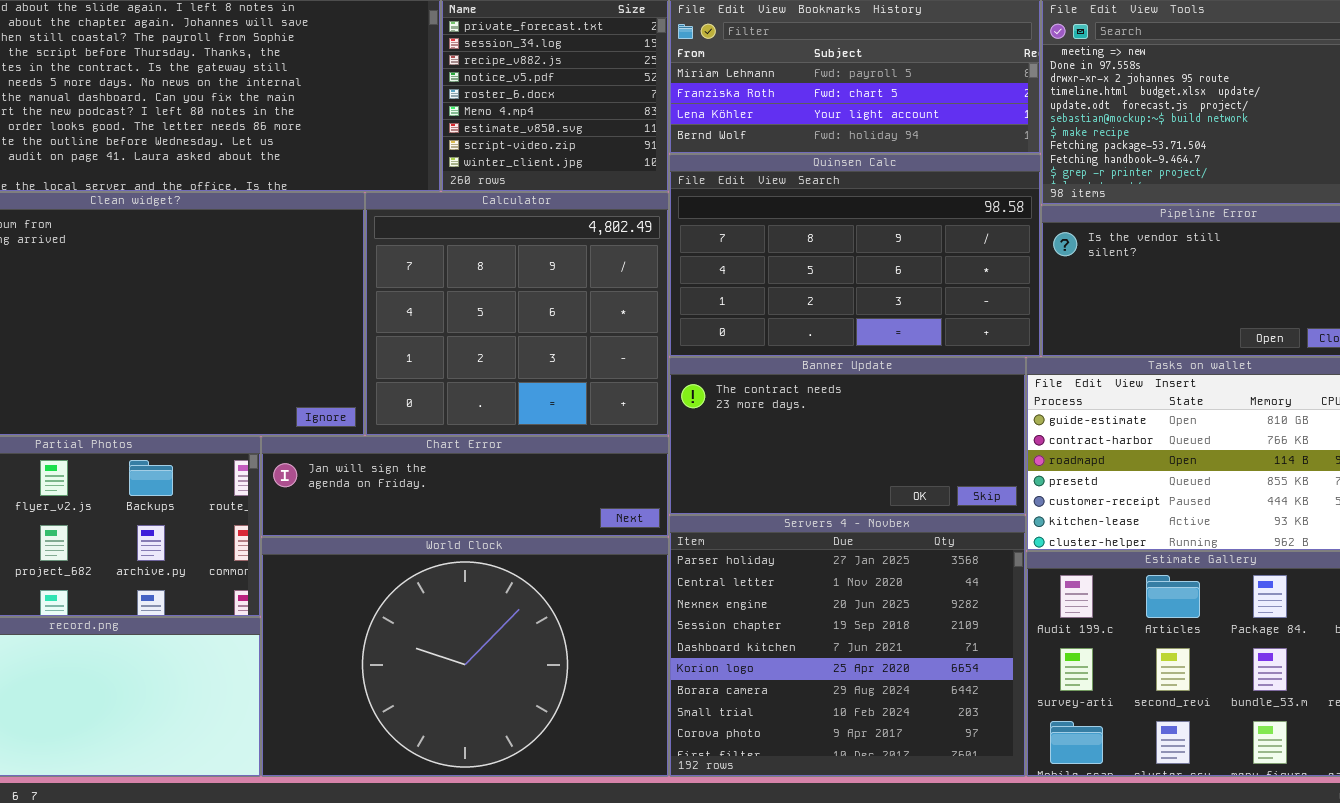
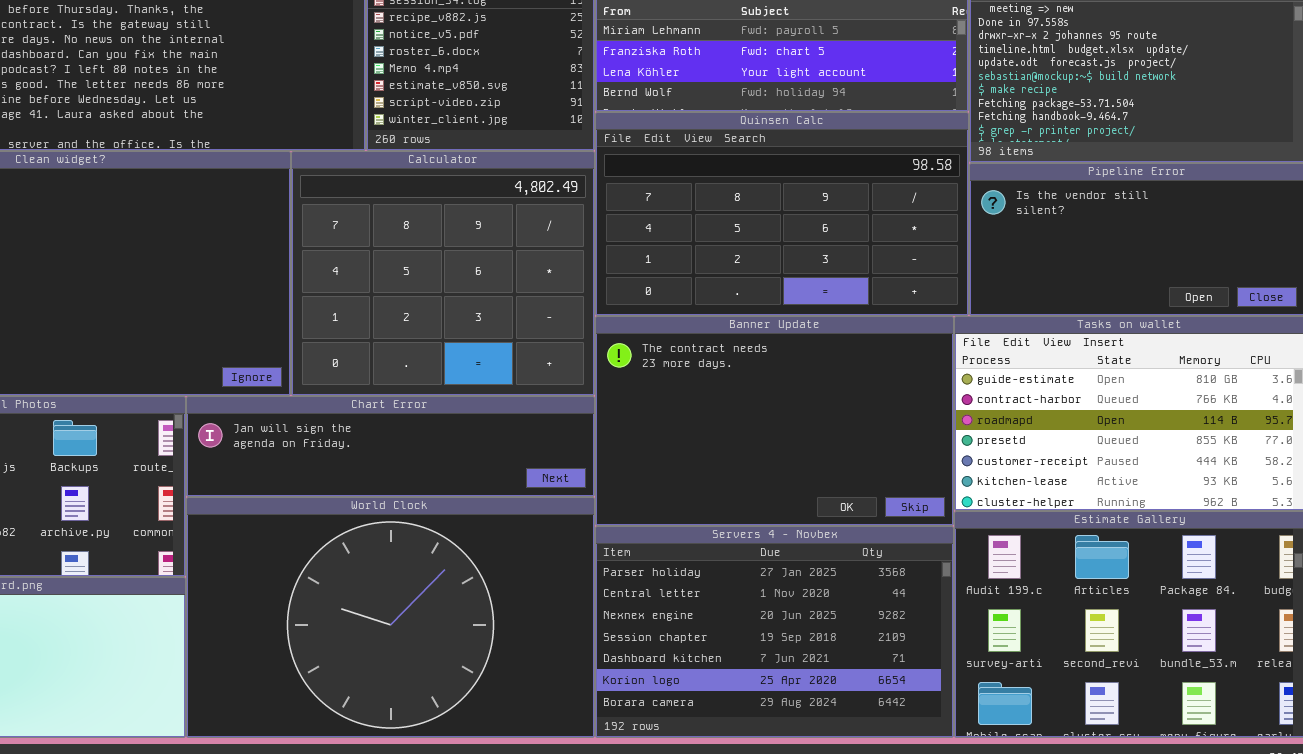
Banner Update: [669,357,1026,515] -> [595,316,954,526], resized
Servers 4 - Novbex: [669,515,1026,777] -> [595,526,954,738], resized

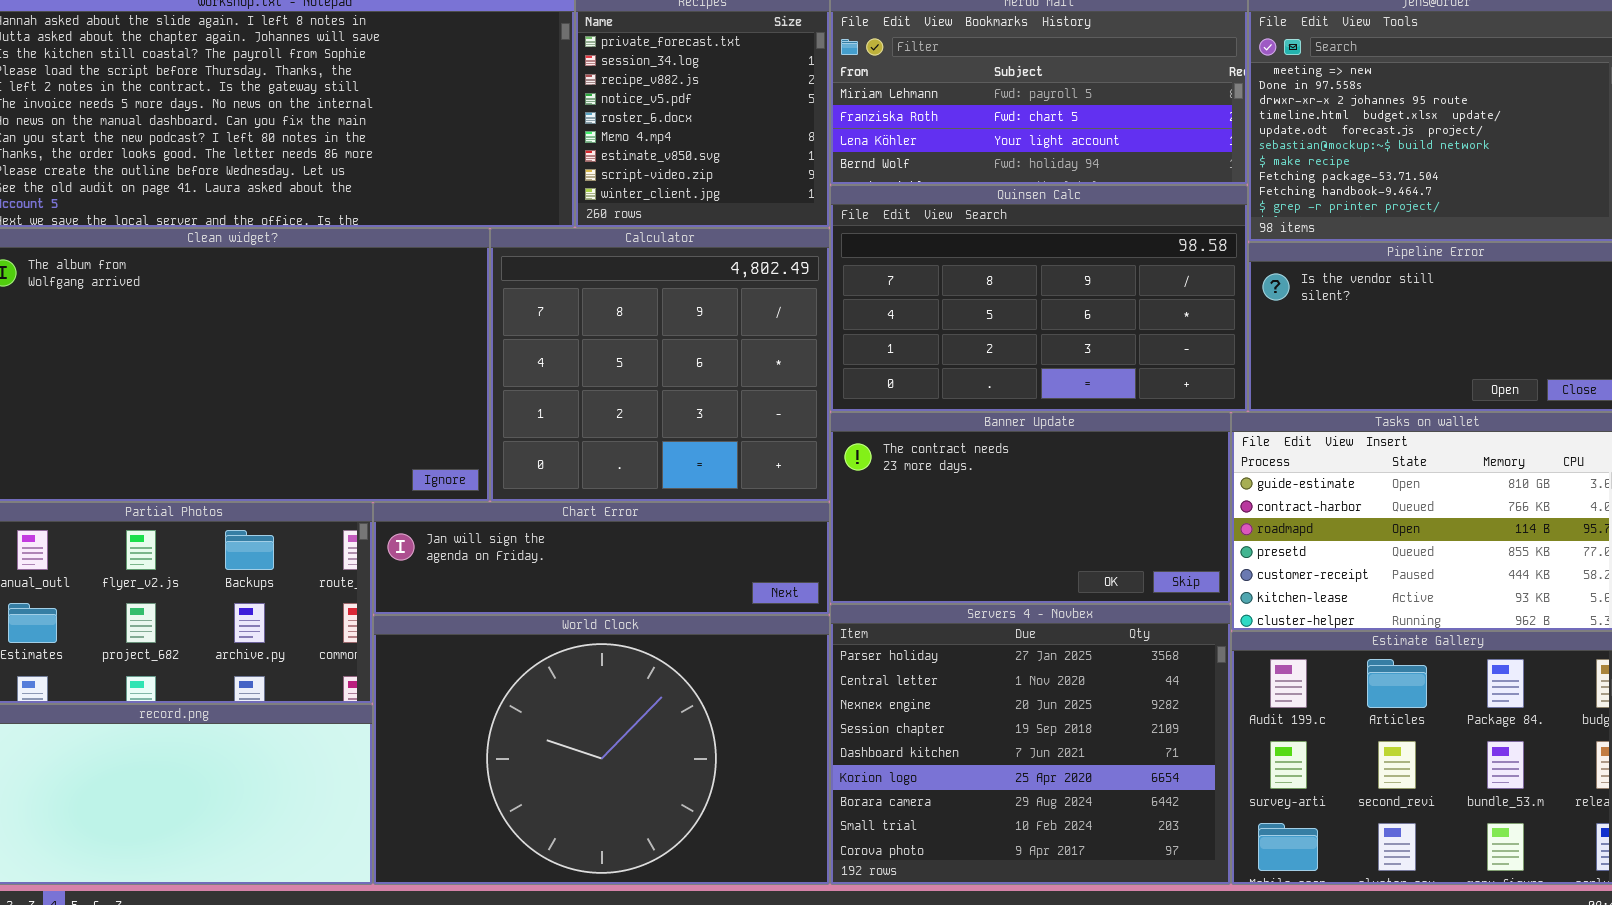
Banner Update: [595,316,954,526] -> [830,412,1231,604], resized
Servers 4 - Novbex: [595,526,954,738] -> [830,604,1231,885], resized

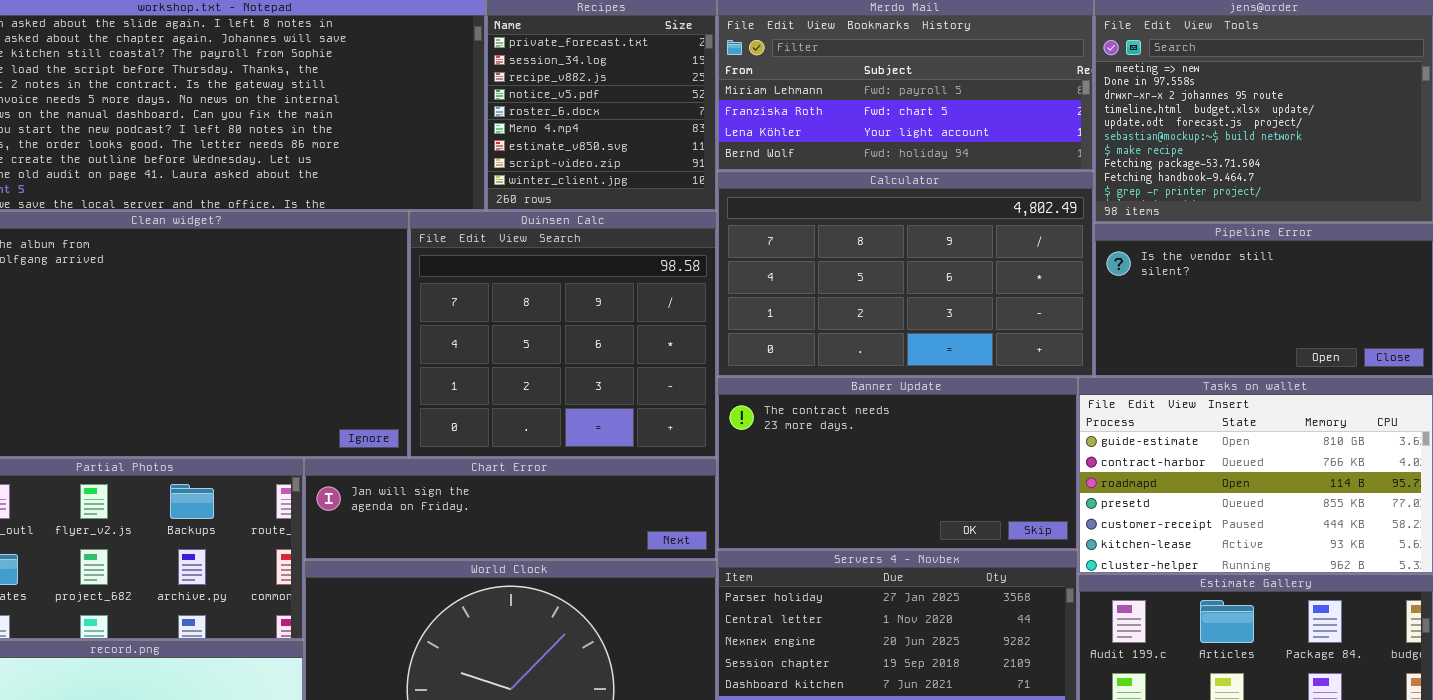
Quinsen Calc: [830,185,1248,412] -> [409,211,717,458], moved, resized
Calculator: [490,228,830,502] -> [717,171,1094,377], moved, resized

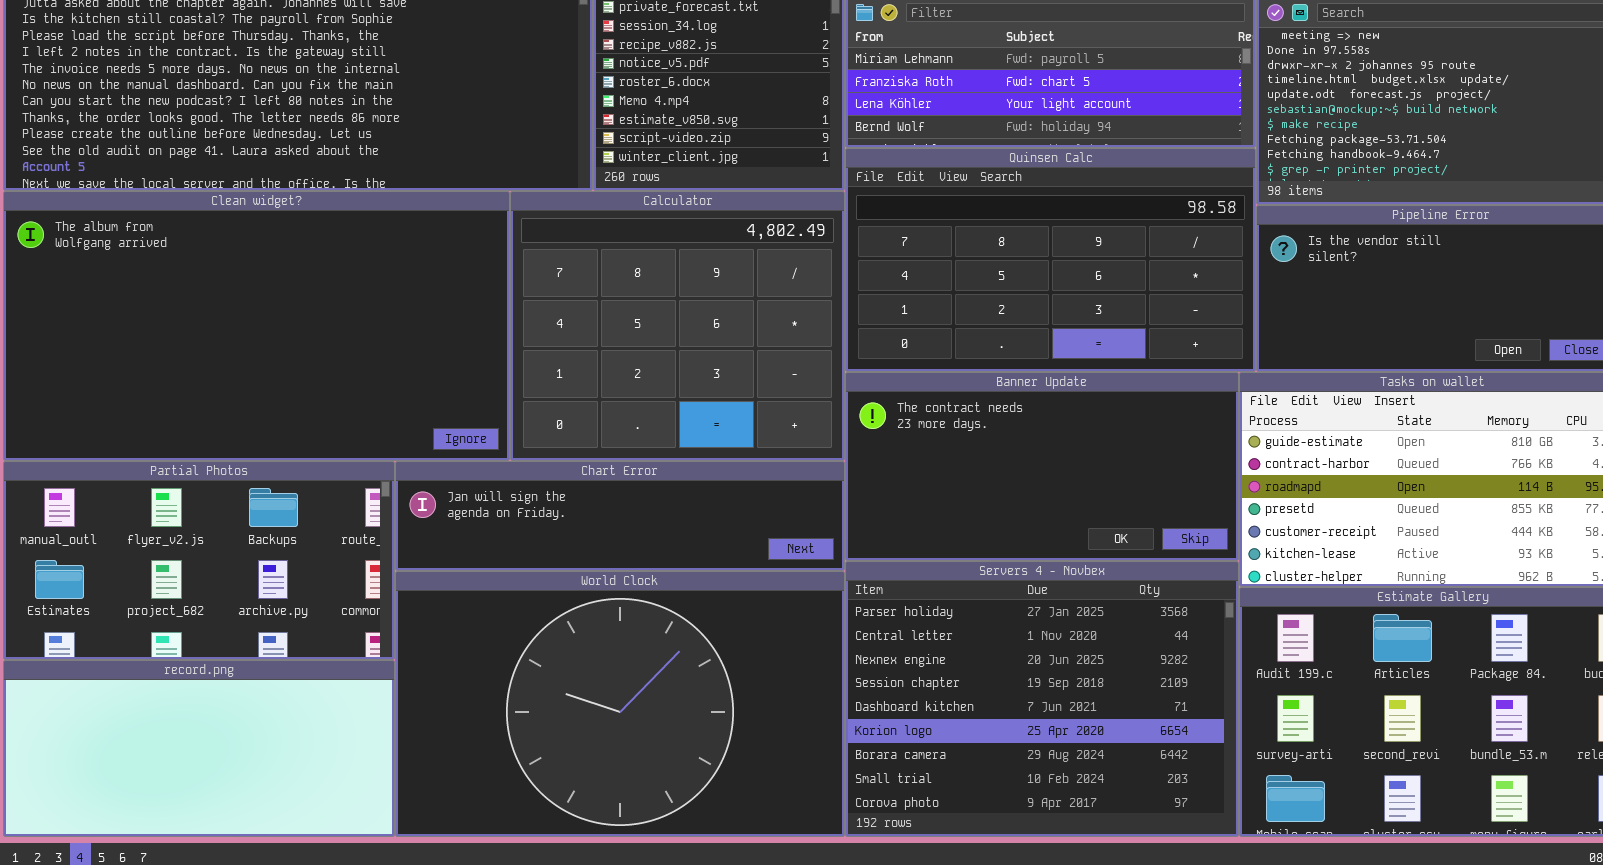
Calculator: [717,171,1094,377] -> [510,191,845,461], moved, resized
Quinsen Calc: [409,211,717,458] -> [845,148,1256,372], moved, resized

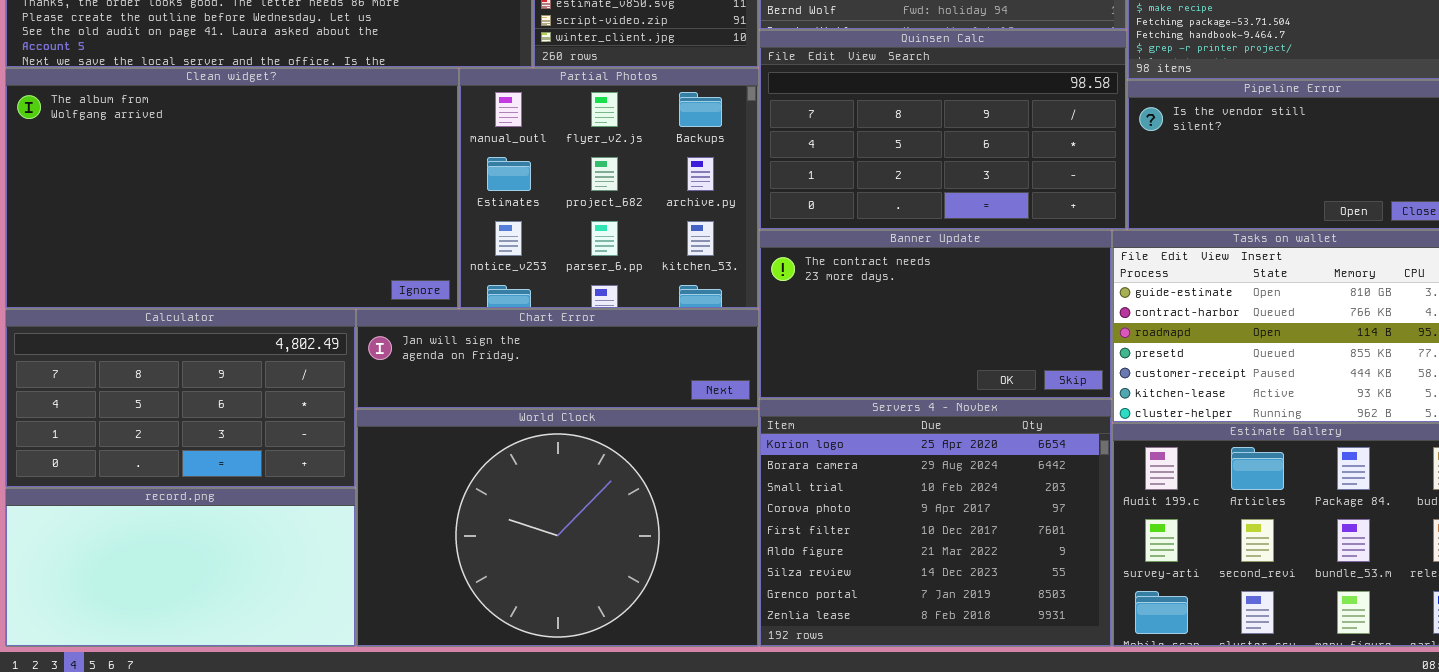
Calculator: [510,191,845,461] -> [5,309,356,488], moved, resized
Partial Photos: [3,461,395,660] -> [459,68,759,309], moved, resized
Servers 4 - Novbex: [845,561,1239,837] -> [759,399,1112,647], scrolled down 5 rows

